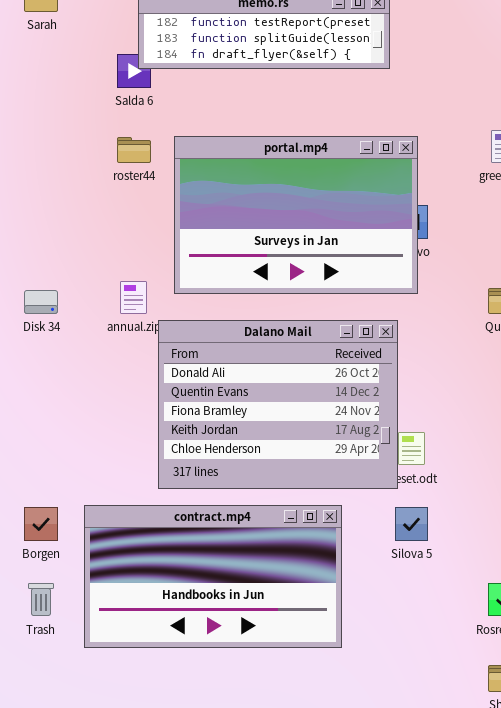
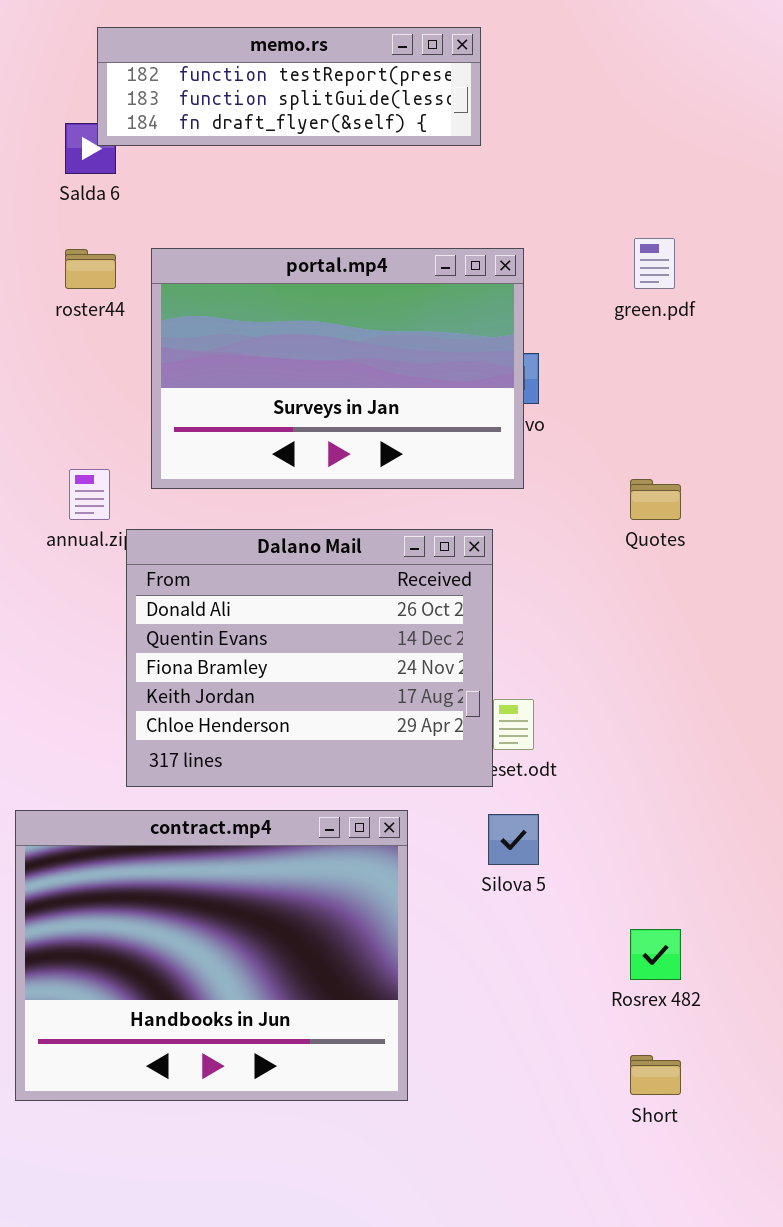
contract.mp4: [84,505,342,648] -> [15,810,408,1101], resized

